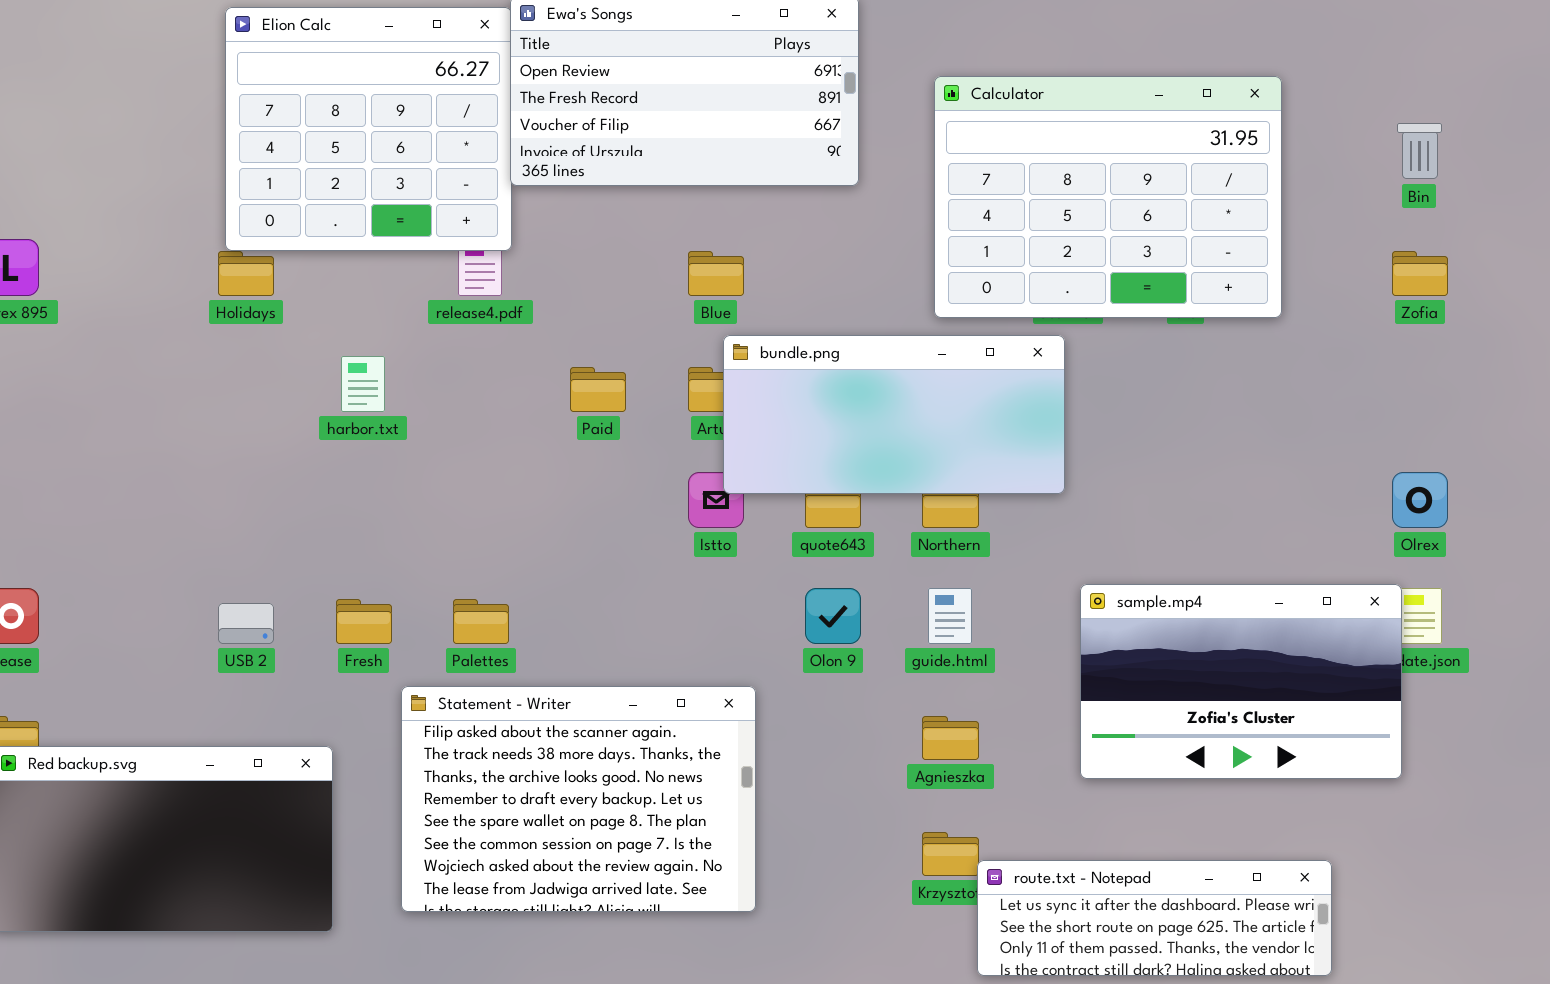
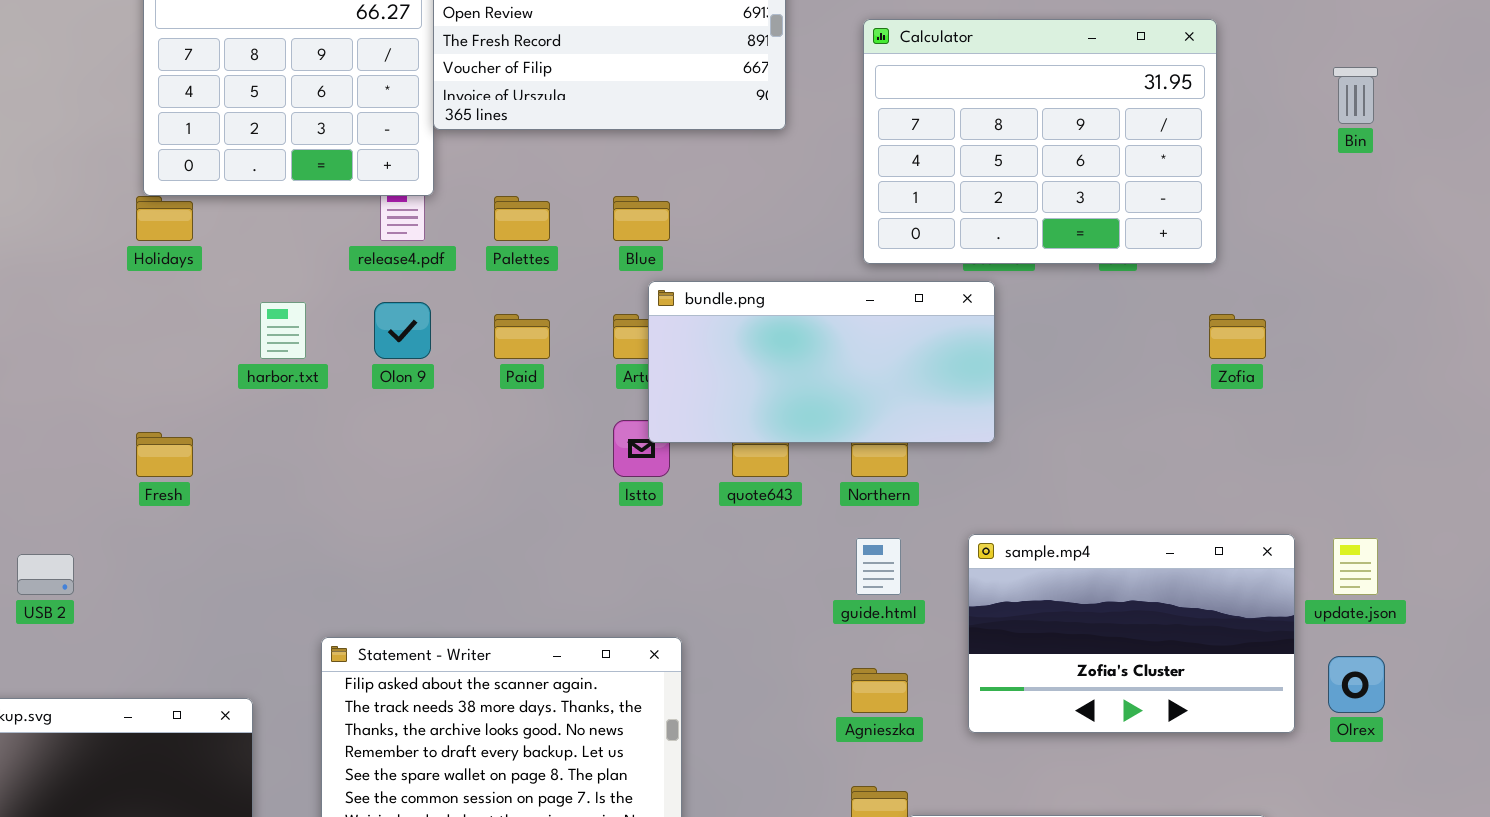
Zofia: [1392,251,1448,296] -> [1209,314,1266,359], moved
Olrex: [1392,472,1448,528] -> [1328,656,1385,713], moved
sample.mp4: [1080,584,1402,779] -> [968,534,1295,733], moved
Olon 9: [805,588,861,644] -> [374,302,431,359], moved
Fresh: [336,599,392,644] -> [136,432,193,477], moved
Palettes: [453,599,509,644] -> [494,196,550,241], moved
USB 2: [218,603,274,644] -> [17,554,74,595], moved

